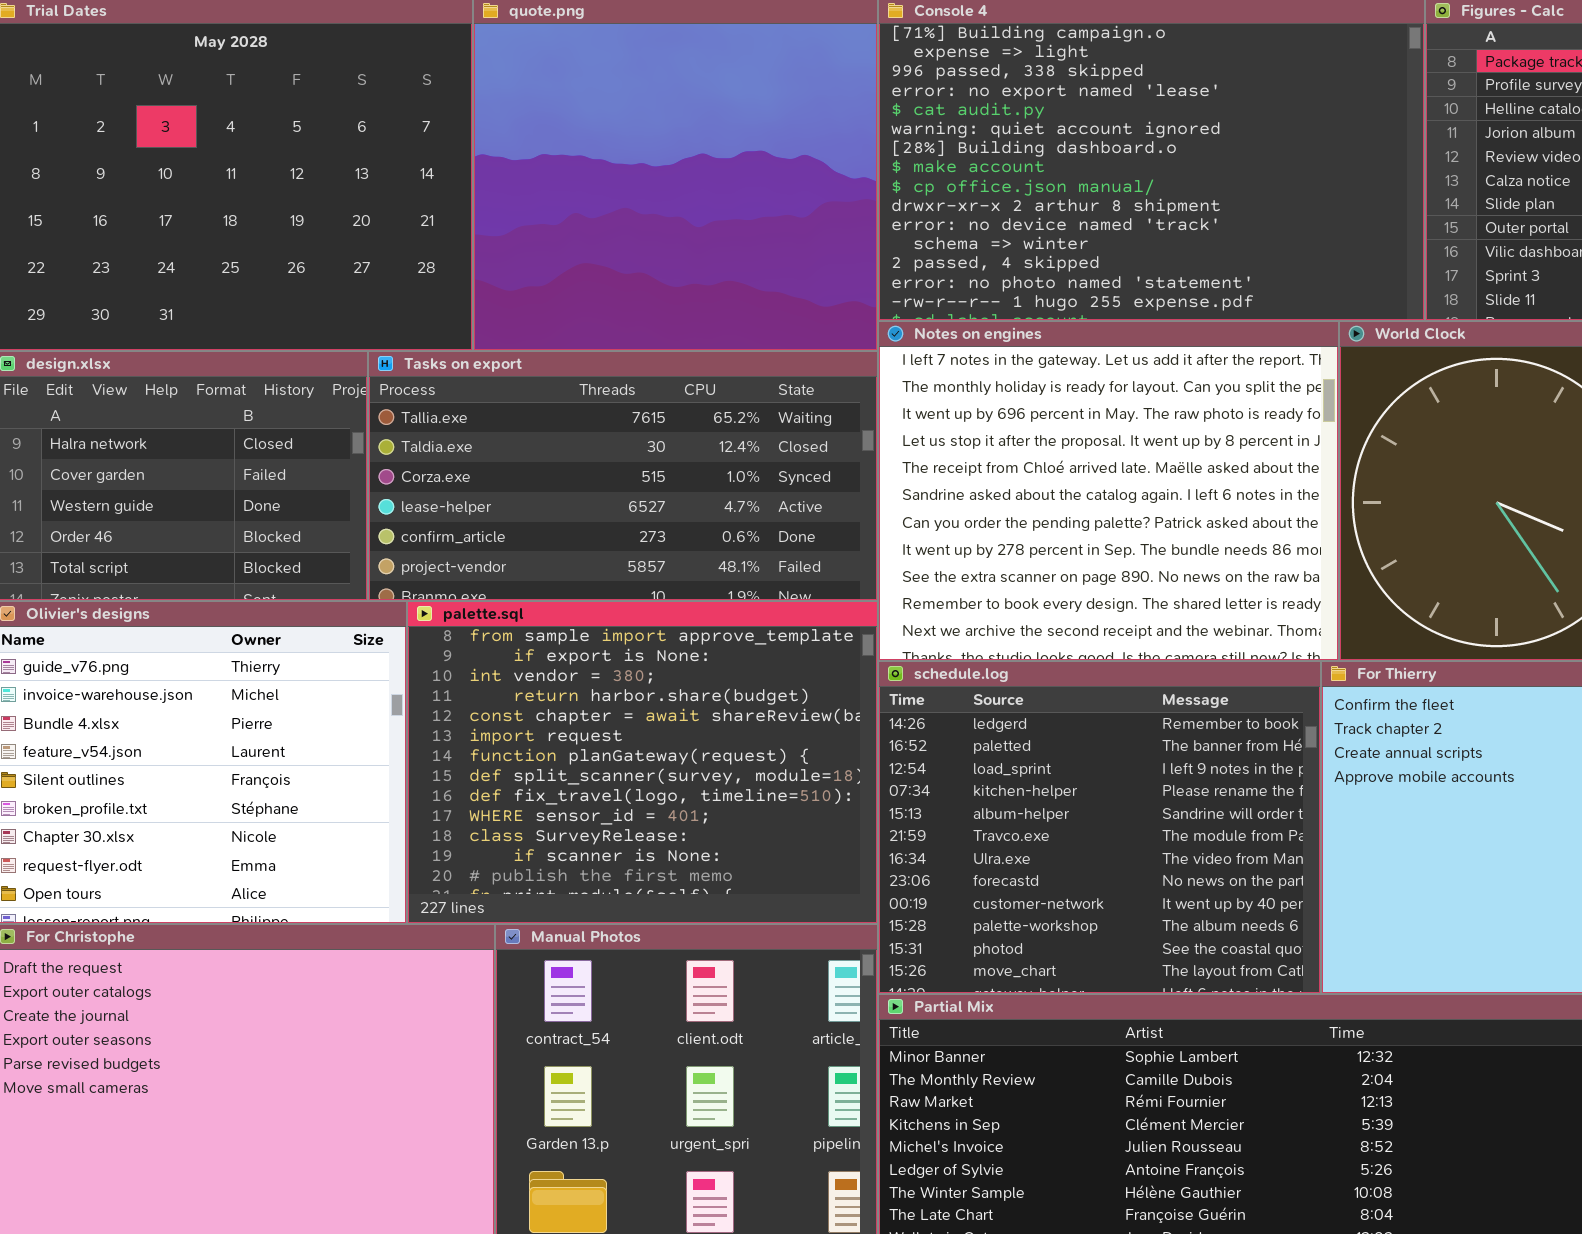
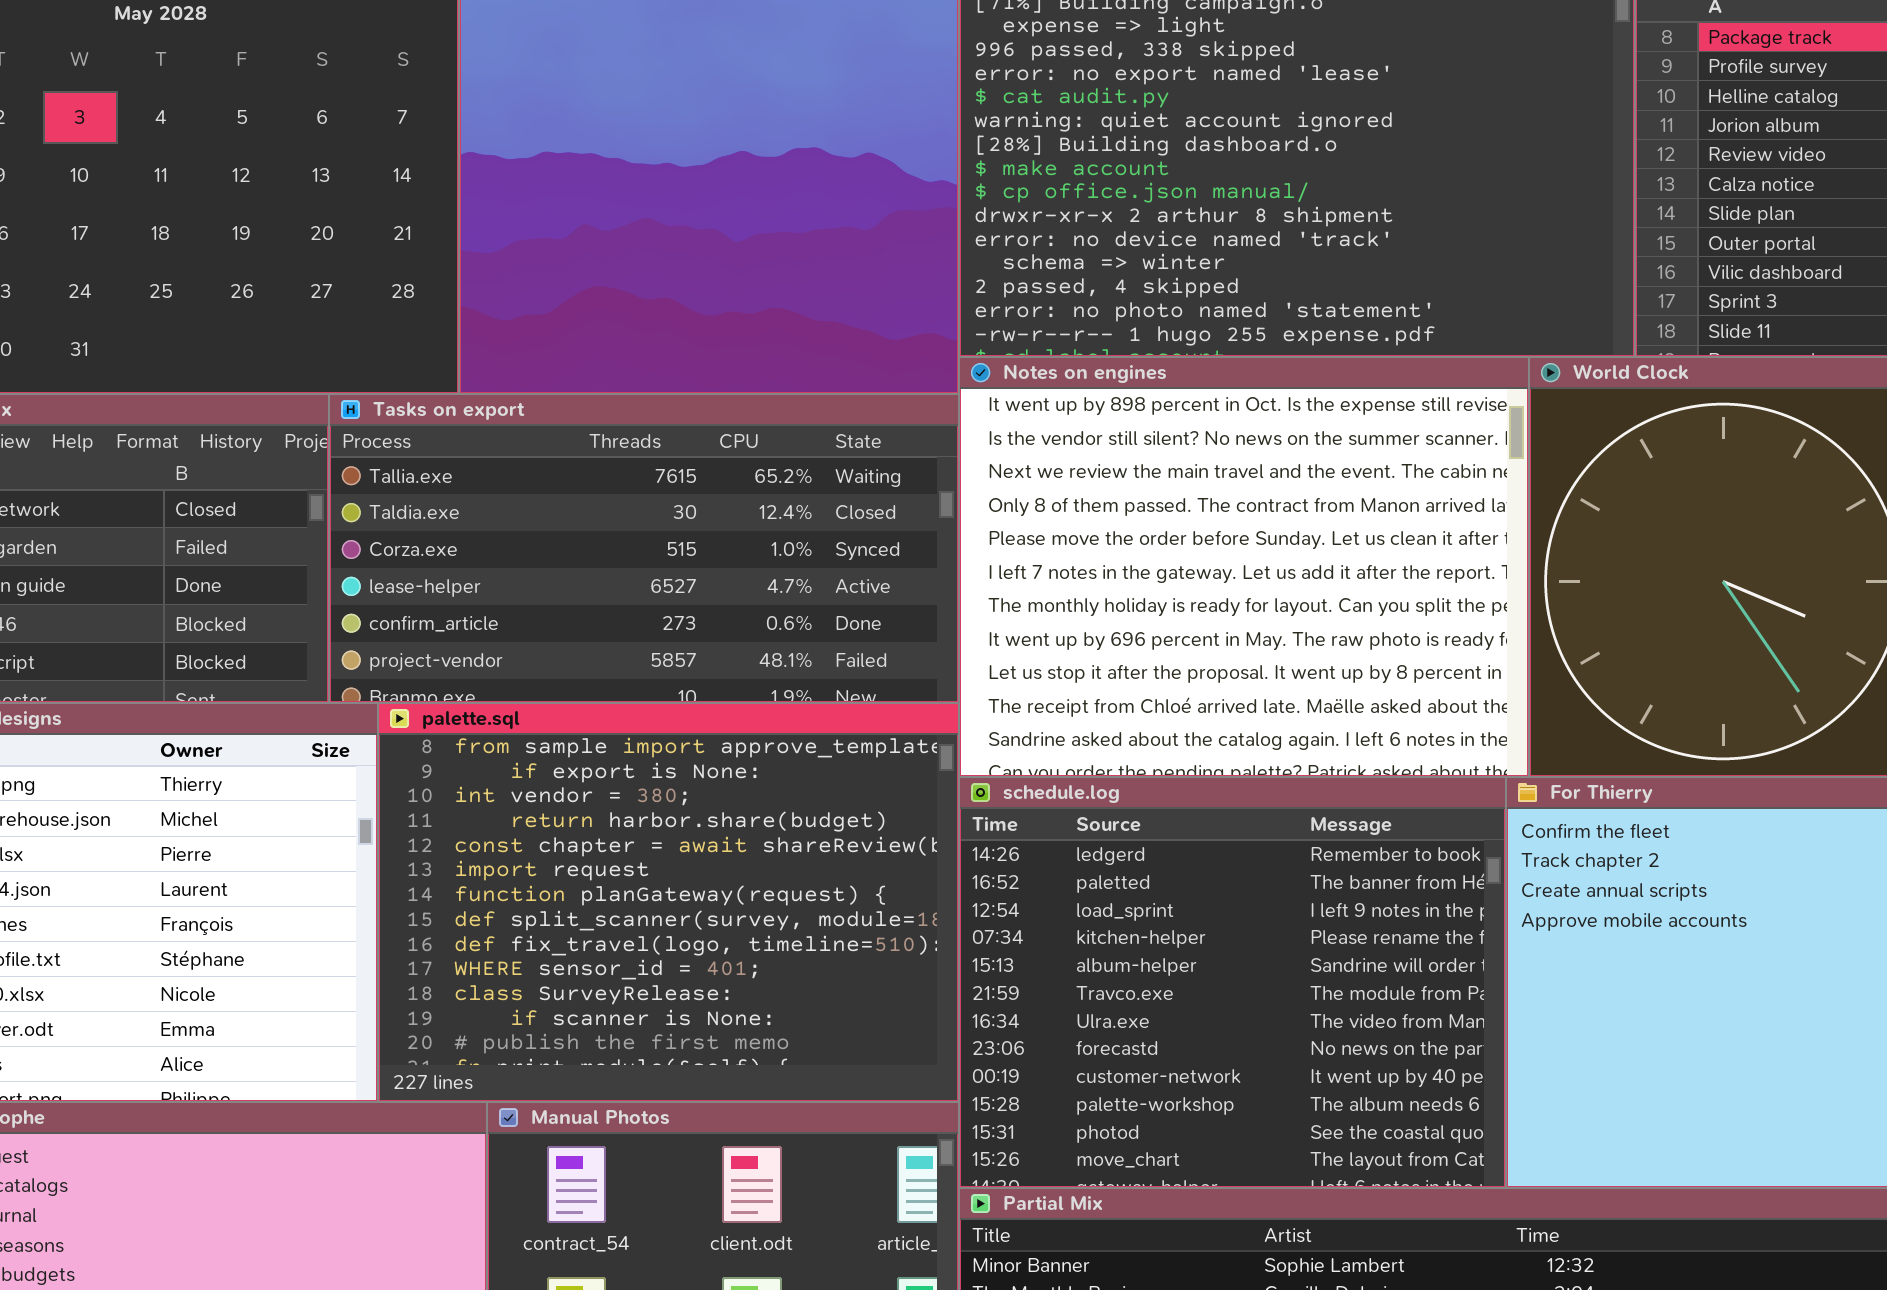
Notes on engines: [878,321,1339,661] -> [959,357,1529,777], scrolled up 5 rows

